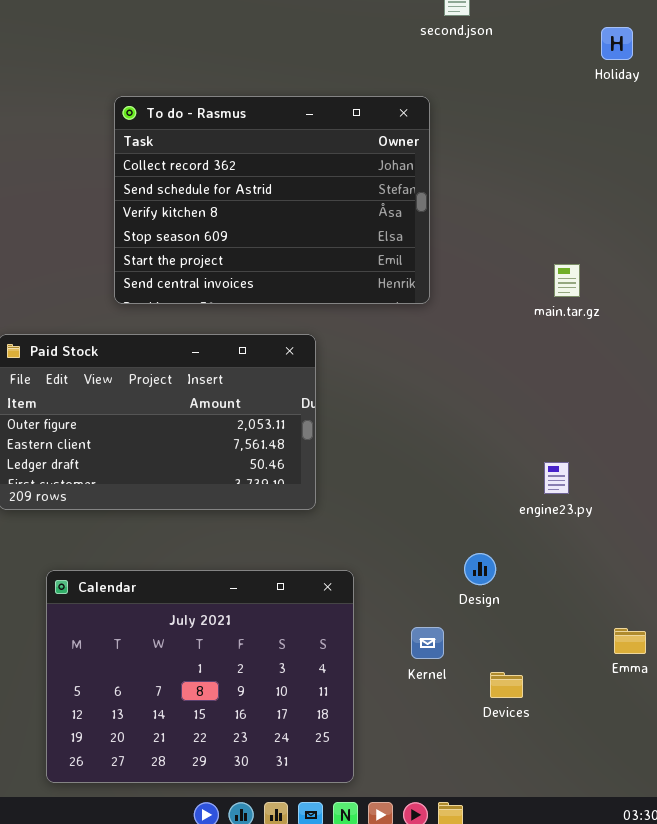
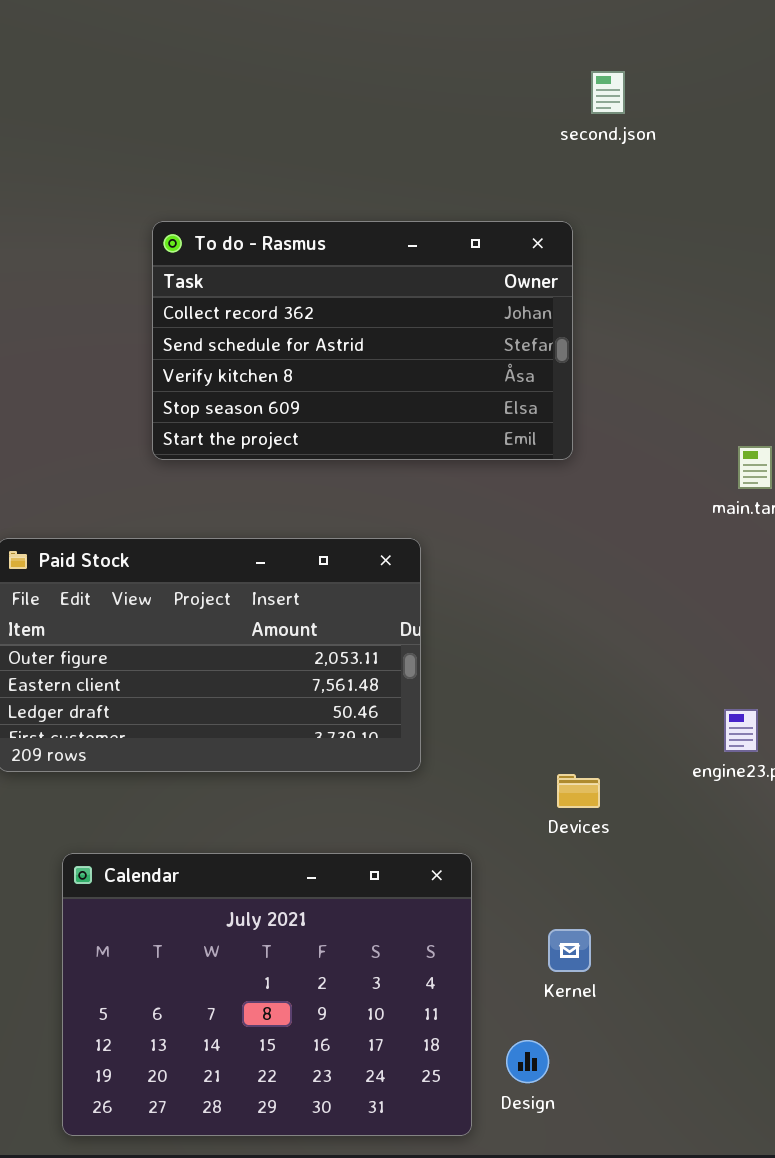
To do - Rasmus: [114,96,430,304] -> [152,221,573,460], resized
Design: [464,553,496,585] -> [506,1040,549,1083], moved
Devices: [490,672,523,698] -> [557,774,600,808], moved

